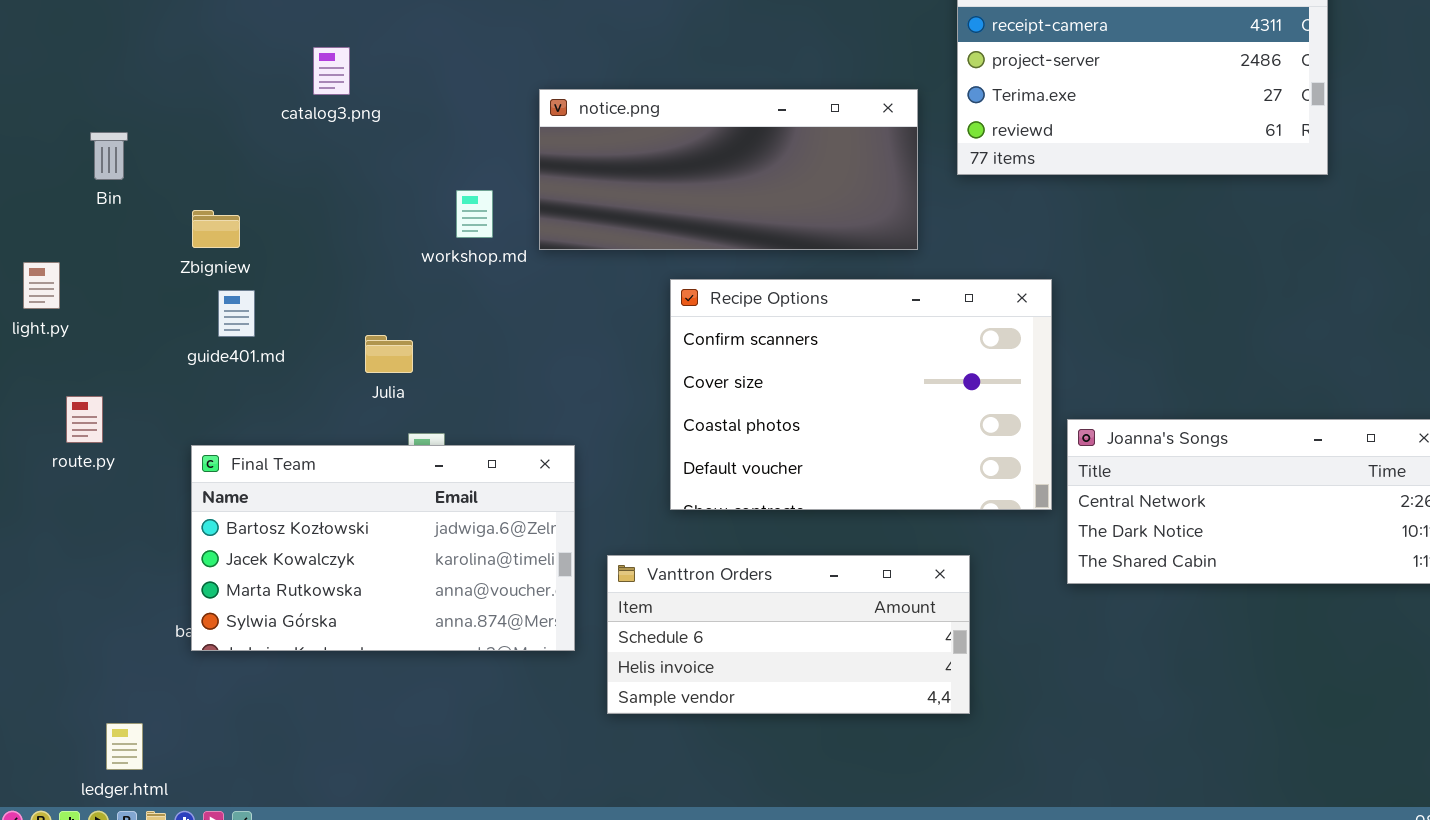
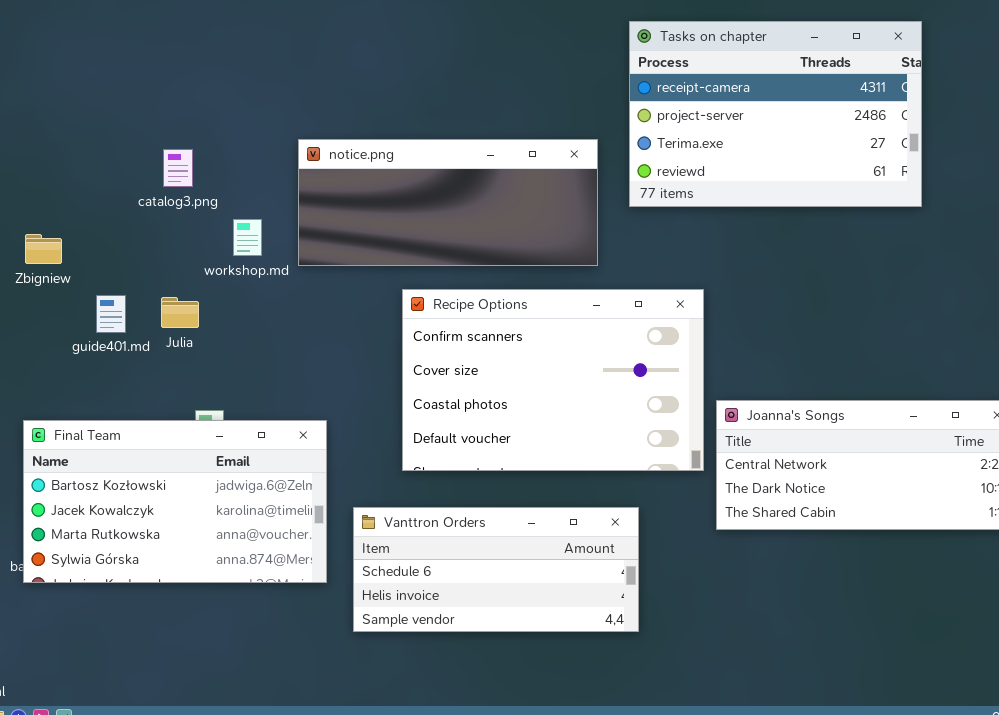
catalog3.png: [313,47,350,95] -> [163,149,193,187], moved
guide401.md: [218,290,255,337] -> [96,295,126,333], moved
Julia: [365,335,413,373] -> [161,297,199,328], moved

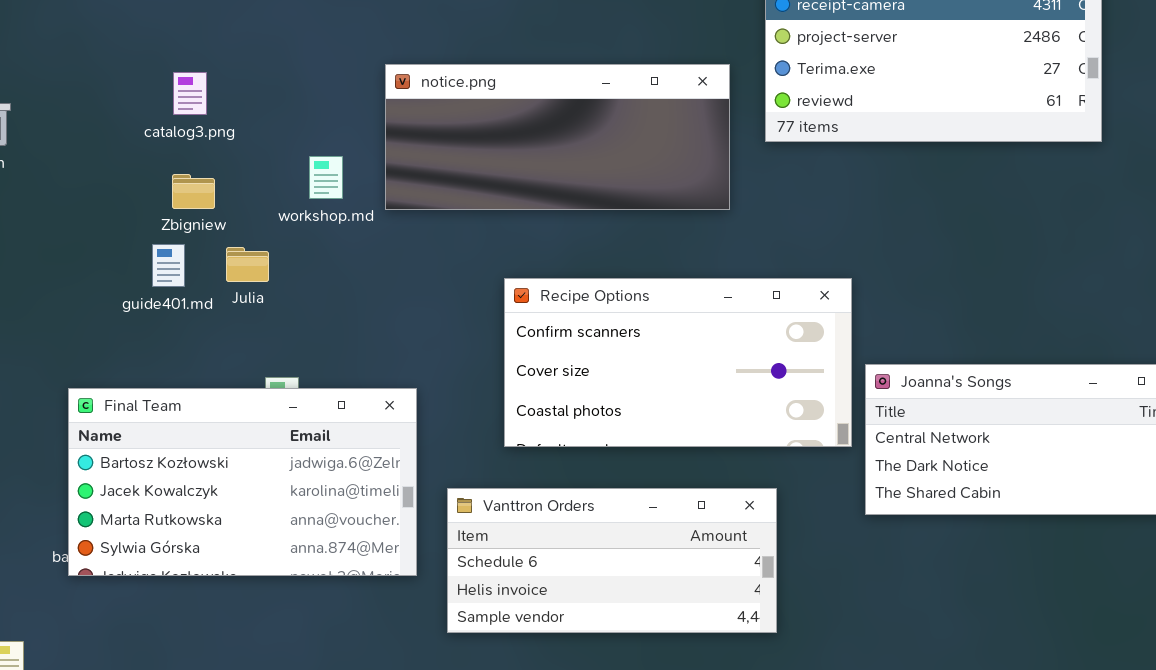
catalog3.png: [163,149,193,187] -> [173,72,207,115], moved
Zbigniew: [25,234,62,264] -> [172,174,215,209], moved
Recipe Options: [402,289,704,471] -> [504,278,852,447], resized

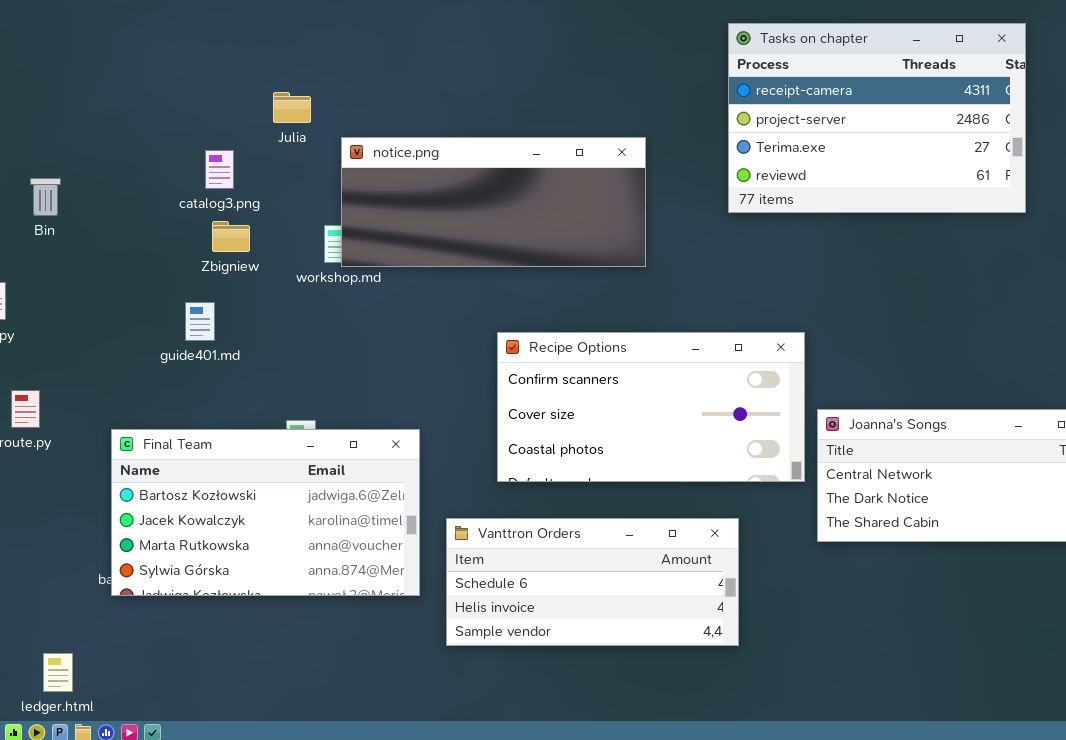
notice.png: [385,64,730,210] -> [341,137,646,267], moved
Zbigniew: [172,174,215,209] -> [212,221,250,252], moved
Julia: [226,247,269,282] -> [273,92,311,123], moved

